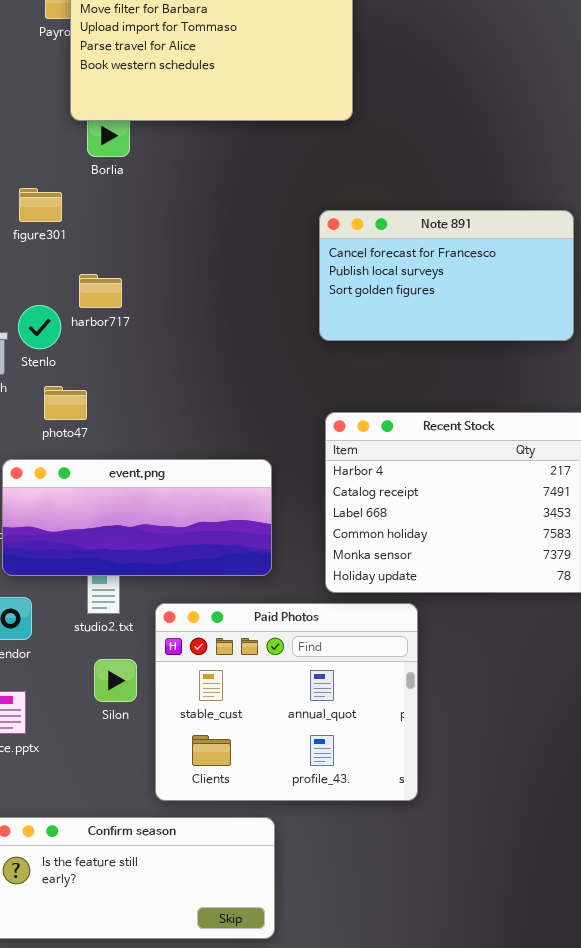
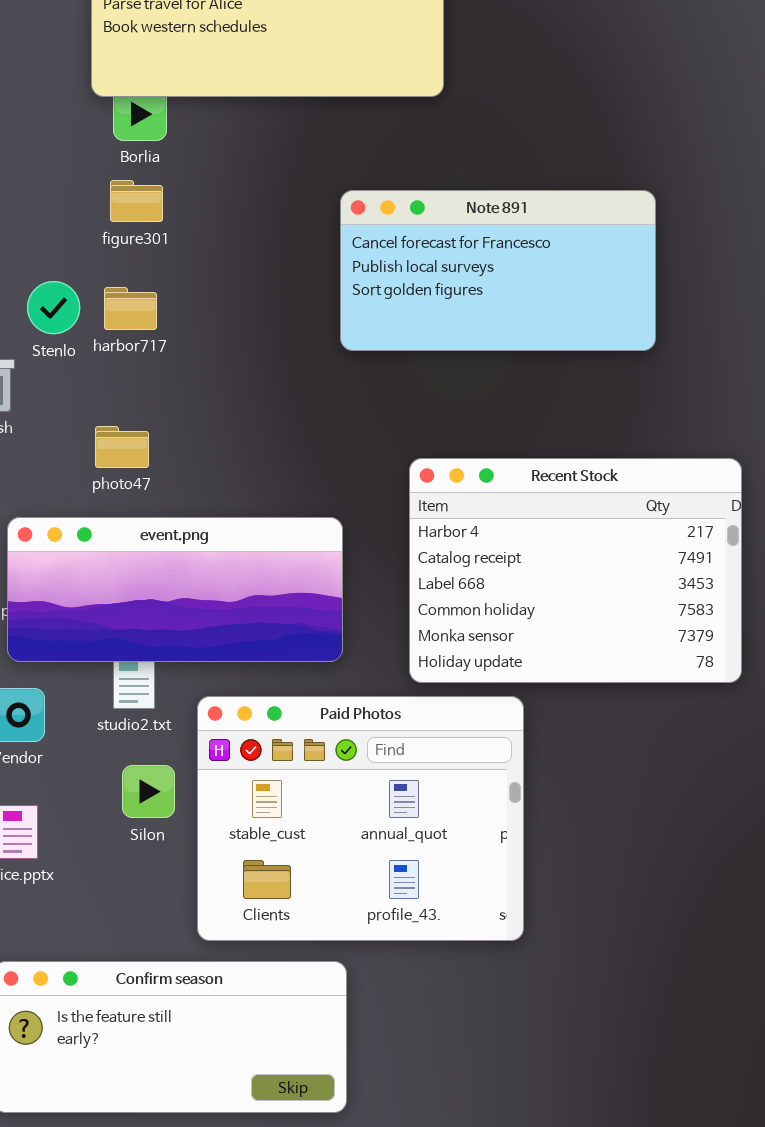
figure301: [19,188,62,222] -> [110,180,163,222], moved
Note 891: [319,210,574,341] -> [340,190,656,351], moved
Stenlo: [18,305,61,349] -> [27,281,80,334], moved
photo47: [44,386,87,420] -> [95,426,149,468], moved

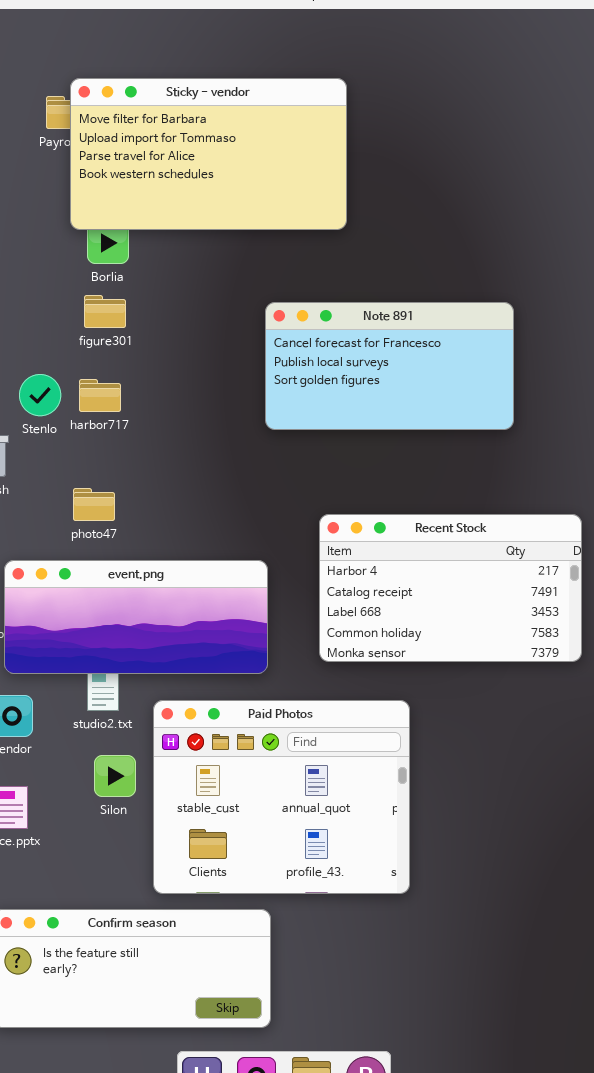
Recent Stock: [409,458,742,683] -> [319,514,582,662], resized

